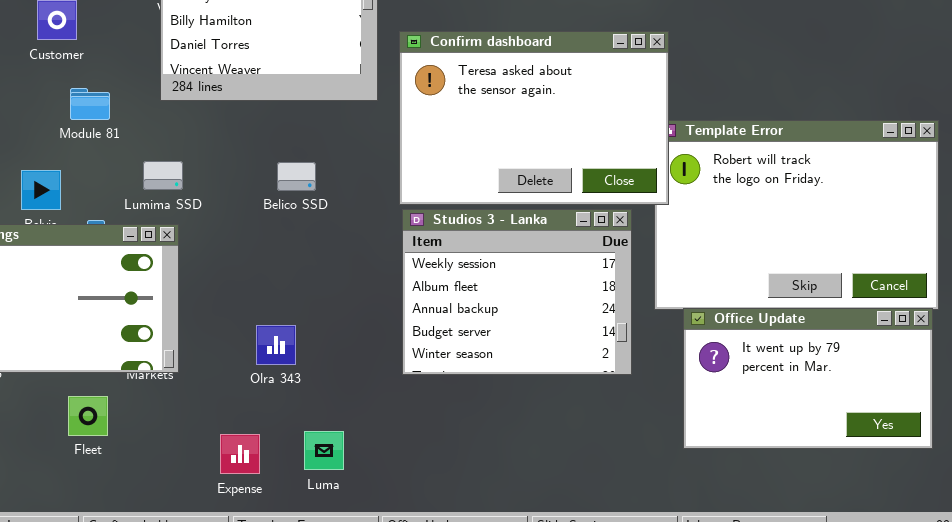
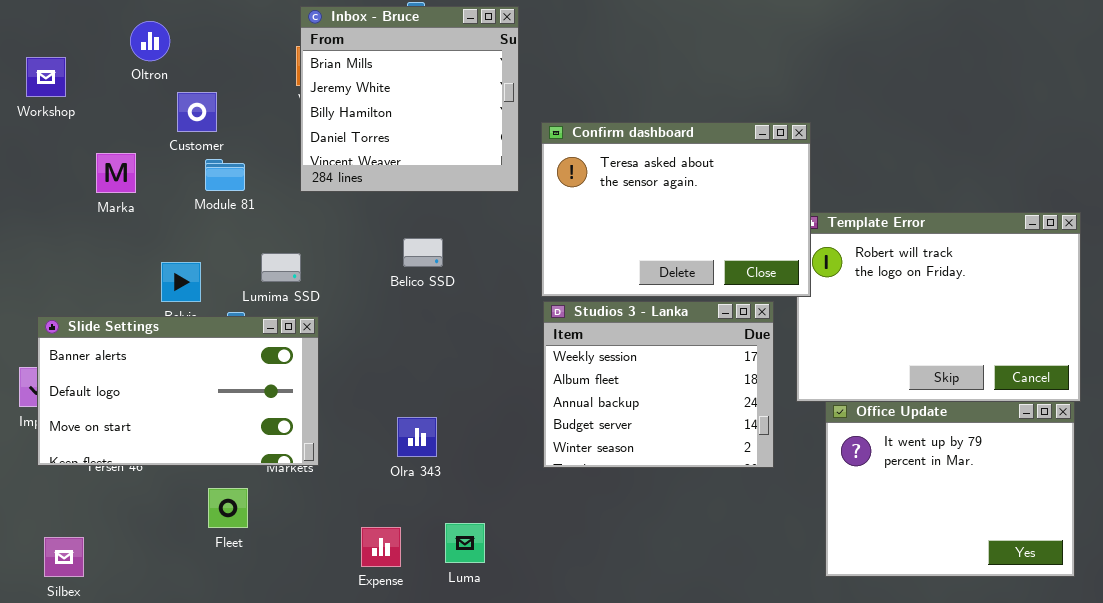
Module 81: [70,88,110,120] -> [205,159,245,191], moved
Lumima SSD: [143,161,183,190] -> [261,253,301,282], moved
Belico SSD: [277,162,316,191] -> [403,238,443,267], moved
Office Update: [683,308,933,449] -> [825,401,1075,577], resized

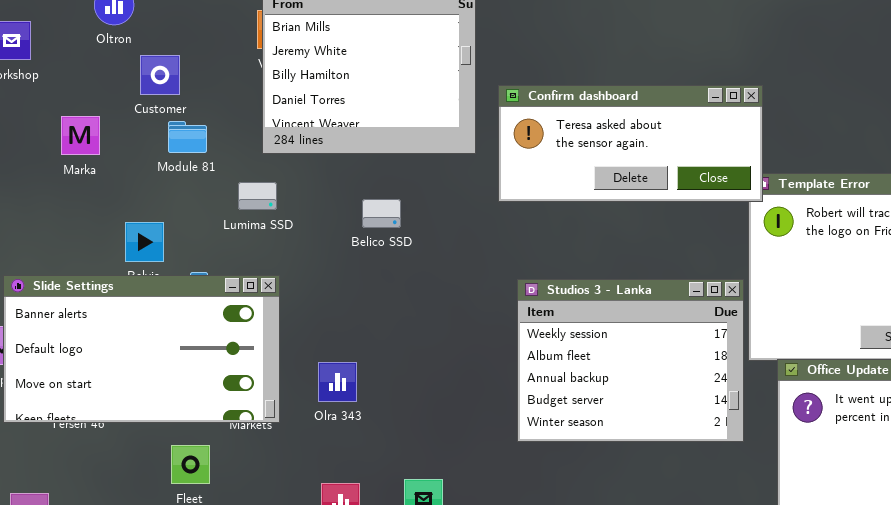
Confirm dashboard: [541,122,811,297] -> [498,85,763,202], resized
Lumima SSD: [261,253,301,282] -> [238,182,277,210], moved
Studios 3 - Lanka: [543,301,774,468] -> [517,279,744,442], moved
Olra 343: [397,417,437,457] -> [318,362,357,402], moved

